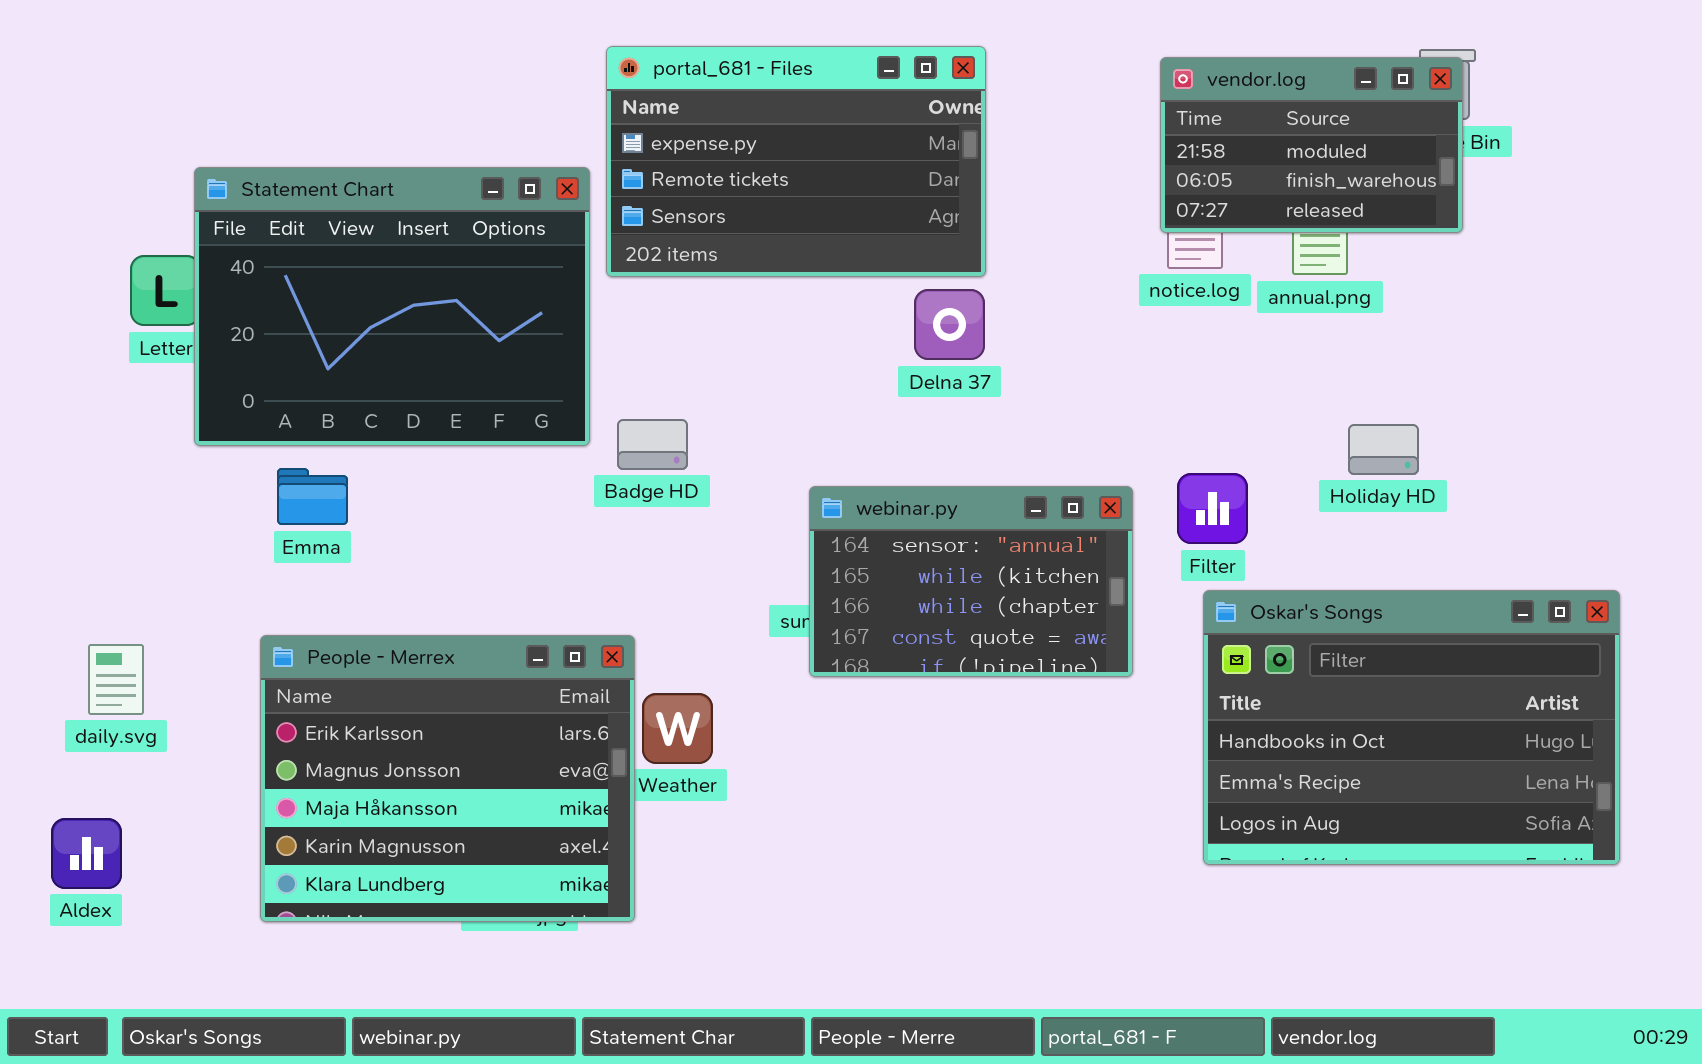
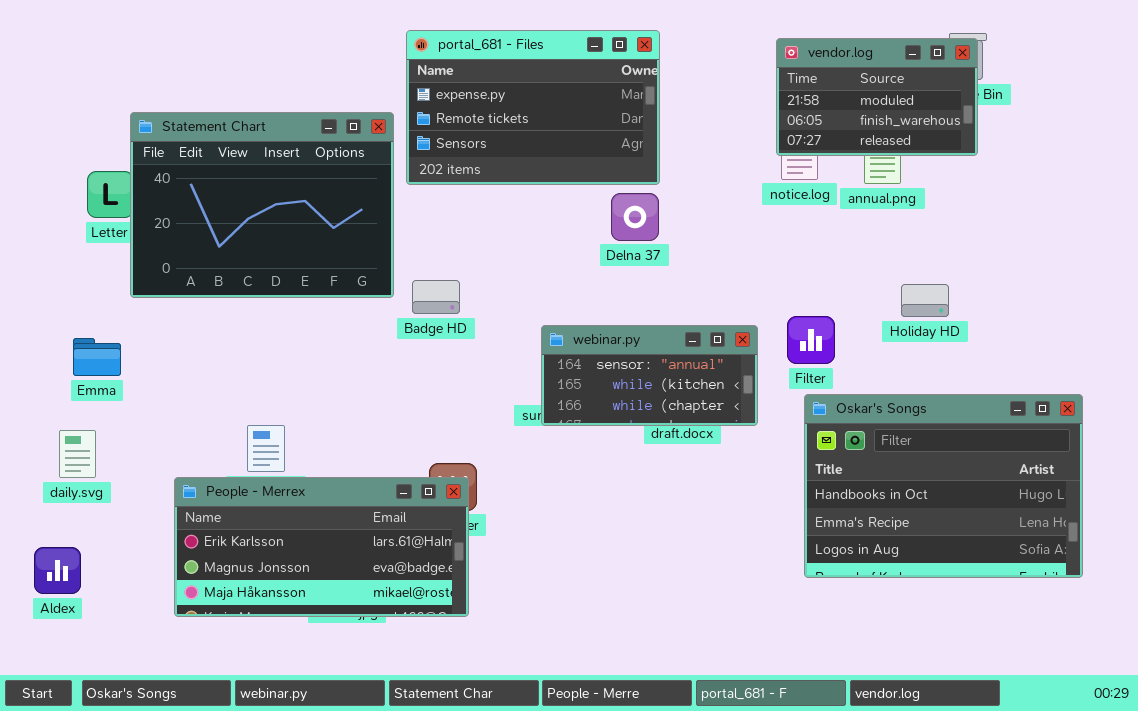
Emma: [277,468,348,525] -> [73,338,121,376], moved
webinar.py: [809,486,1133,677] -> [541,325,758,426], resized
People - Merrex: [260,635,635,922] -> [174,477,469,617], resized

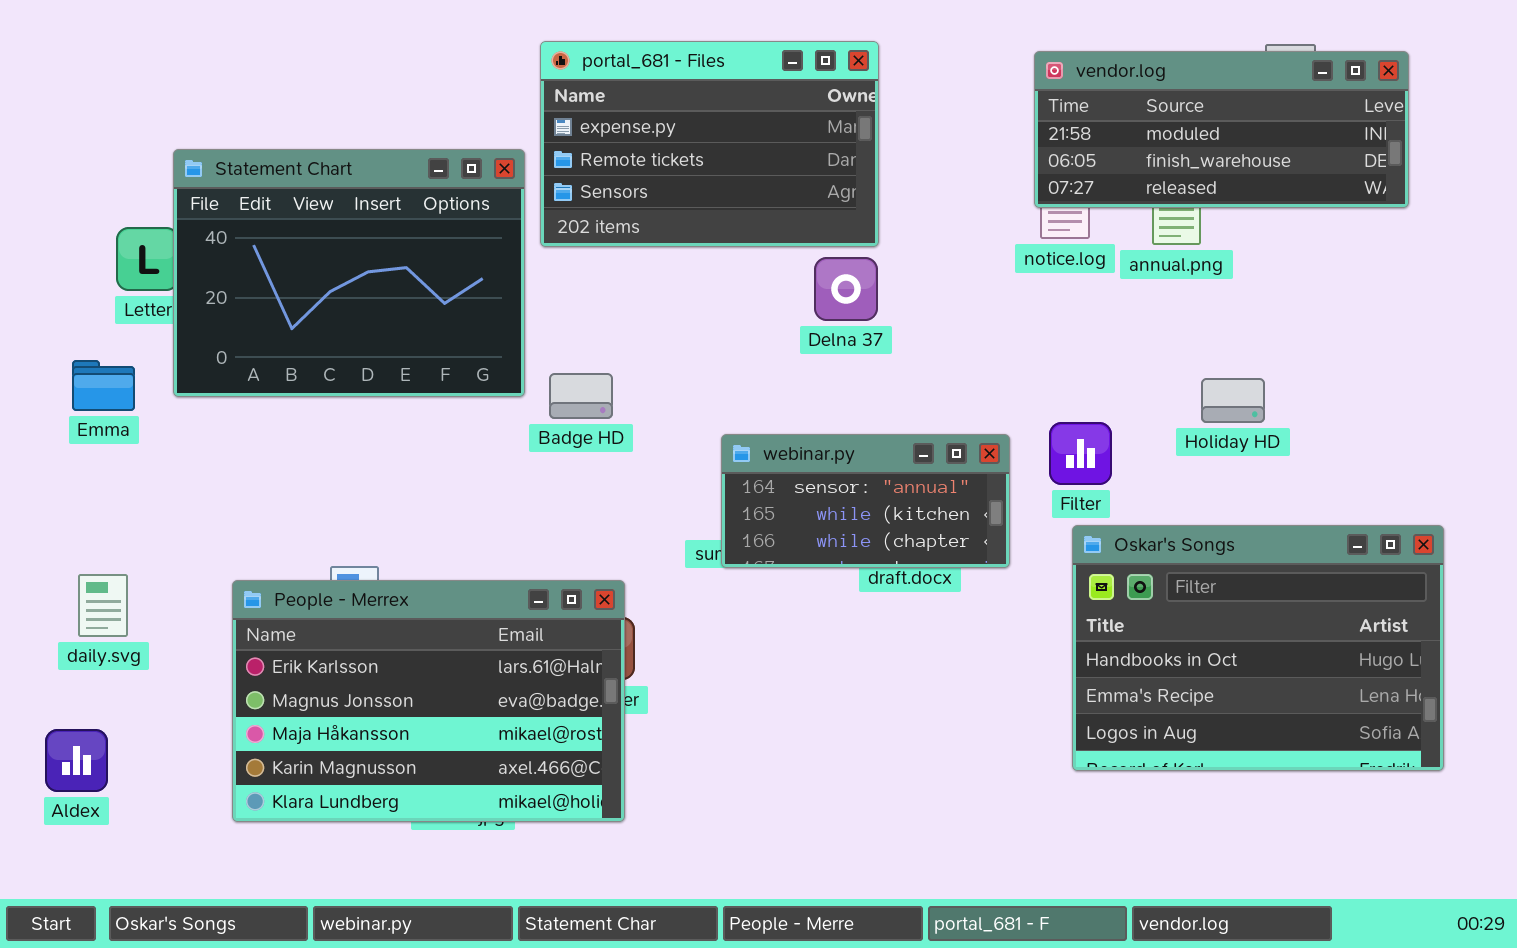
vendor.log: [776,38,978,156] -> [1034,51,1409,208], resized
Emma: [73,338,121,376] -> [72,360,135,411], moved
People - Merrex: [174,477,469,617] -> [232,580,625,822], resized

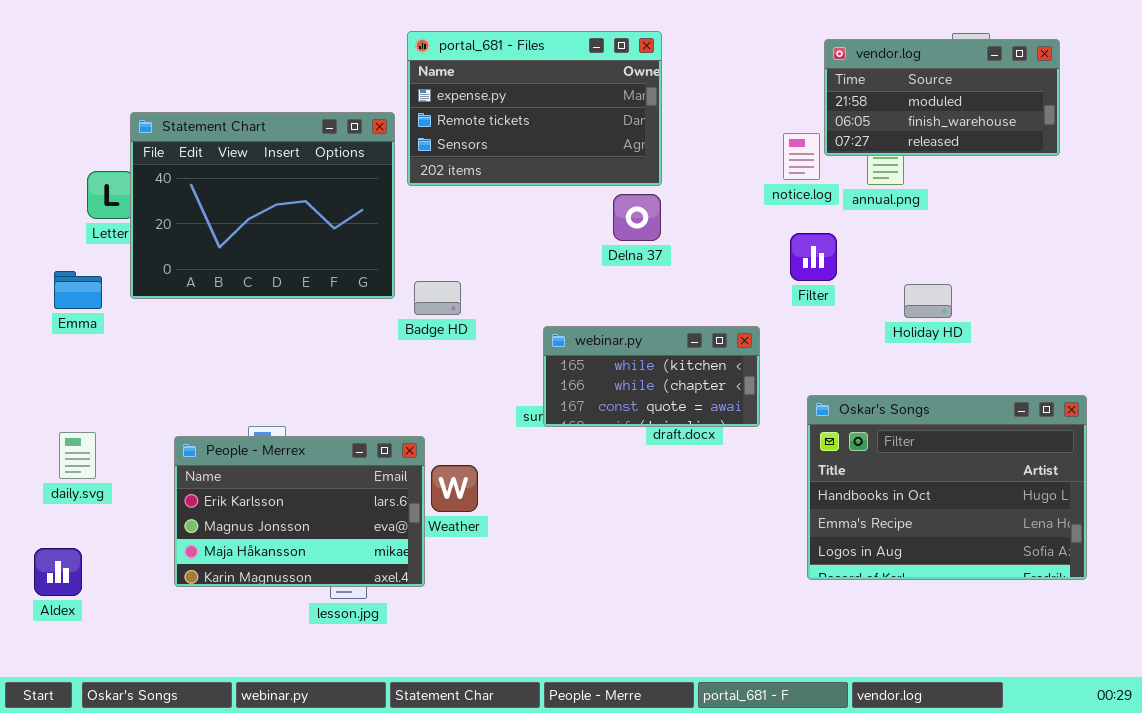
vendor.log: [1034,51,1409,208] -> [824,39,1060,156], resized
Filter: [1049,422,1112,485] -> [790,233,837,281], moved
webinar.py: [721,434,1010,568] -> [543,326,760,427], scrolled down 1 row
People - Merrex: [232,580,625,822] -> [174,436,425,587], resized

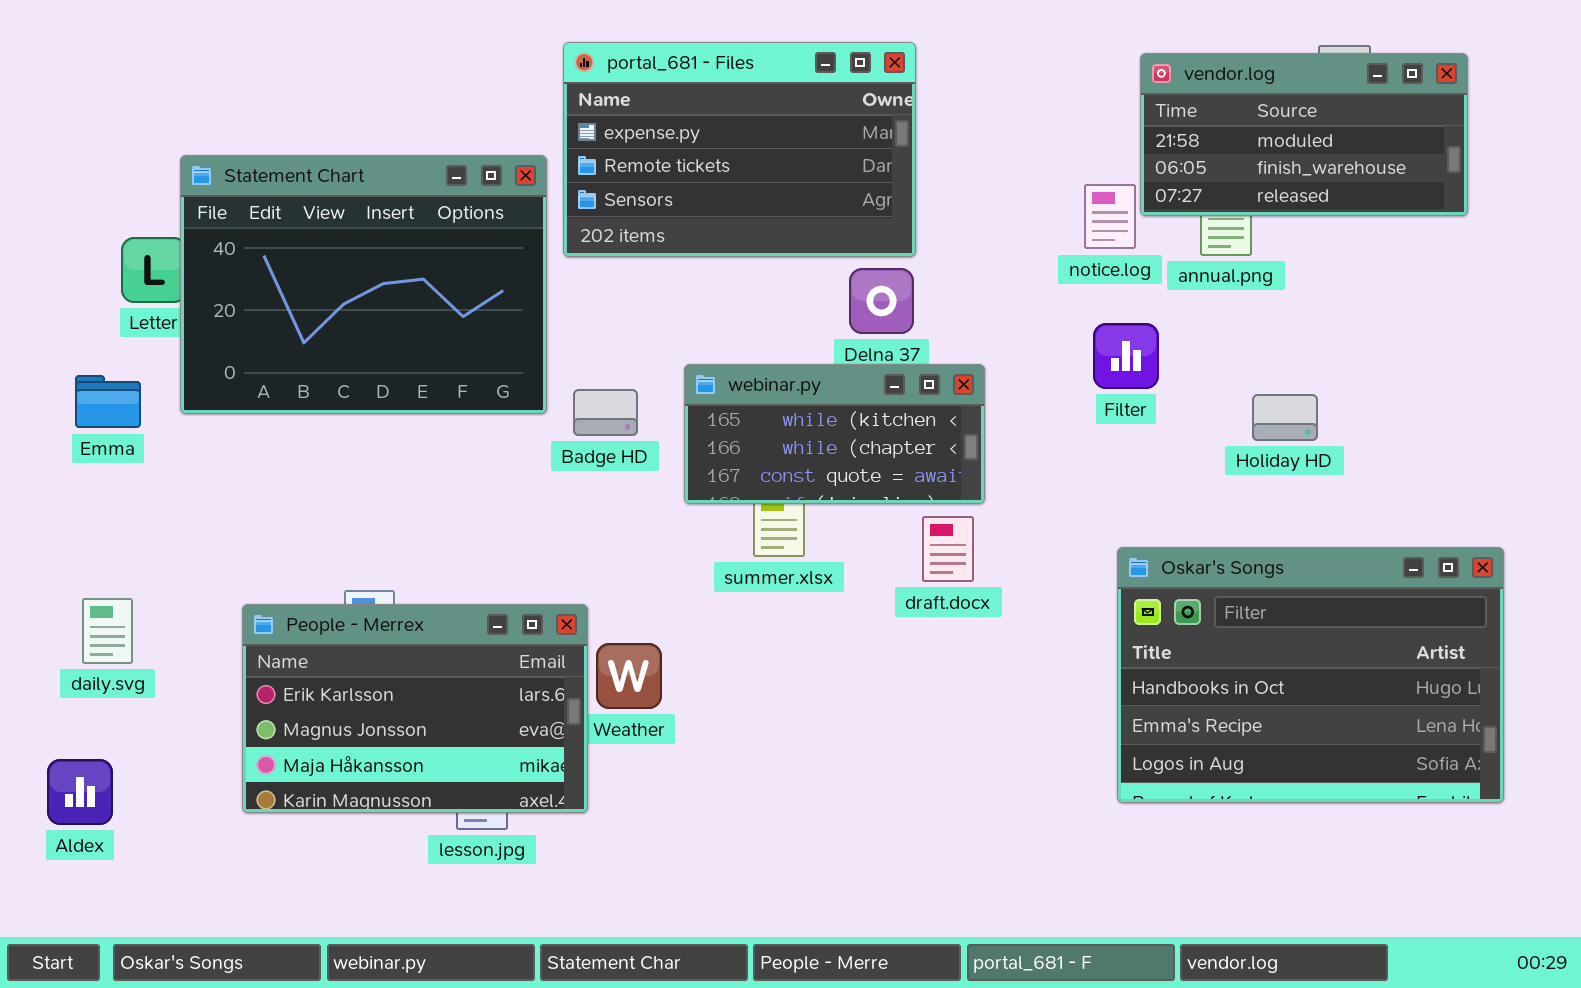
webinar.py: [543,326,760,427] -> [684,364,985,504], moved

